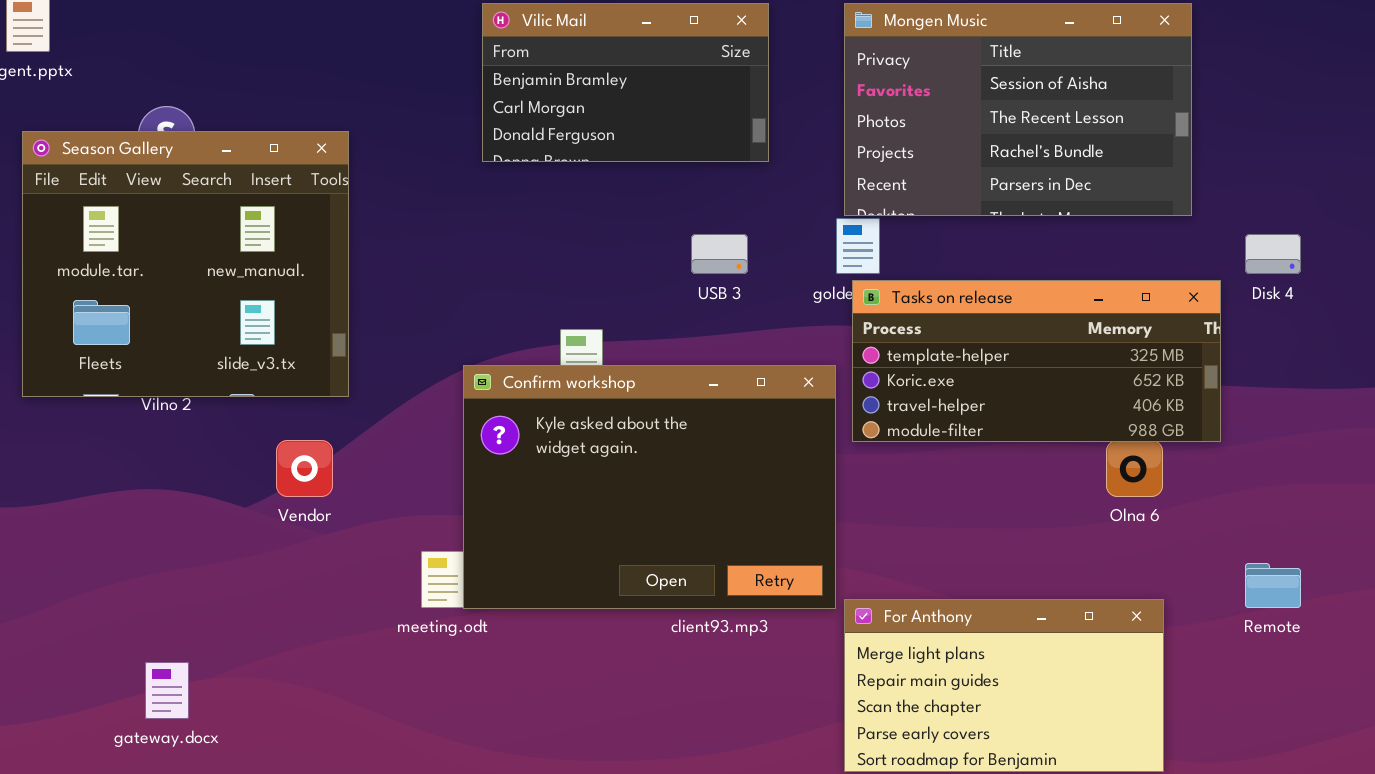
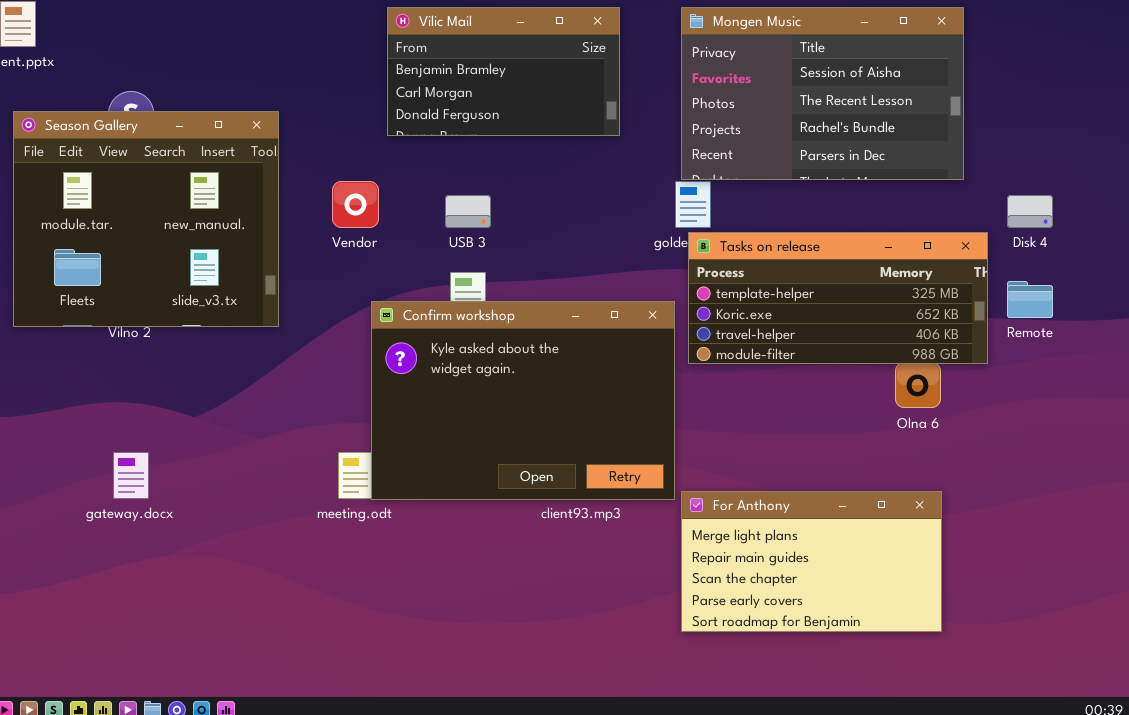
USB 3: [691,234,748,274] -> [445,195,491,228], moved
Vendor: [276,440,333,497] -> [332,181,379,228], moved
Remote: [1245,563,1301,608] -> [1007,281,1053,318], moved
gateway.docx: [145,662,189,719] -> [113,452,149,499], moved

